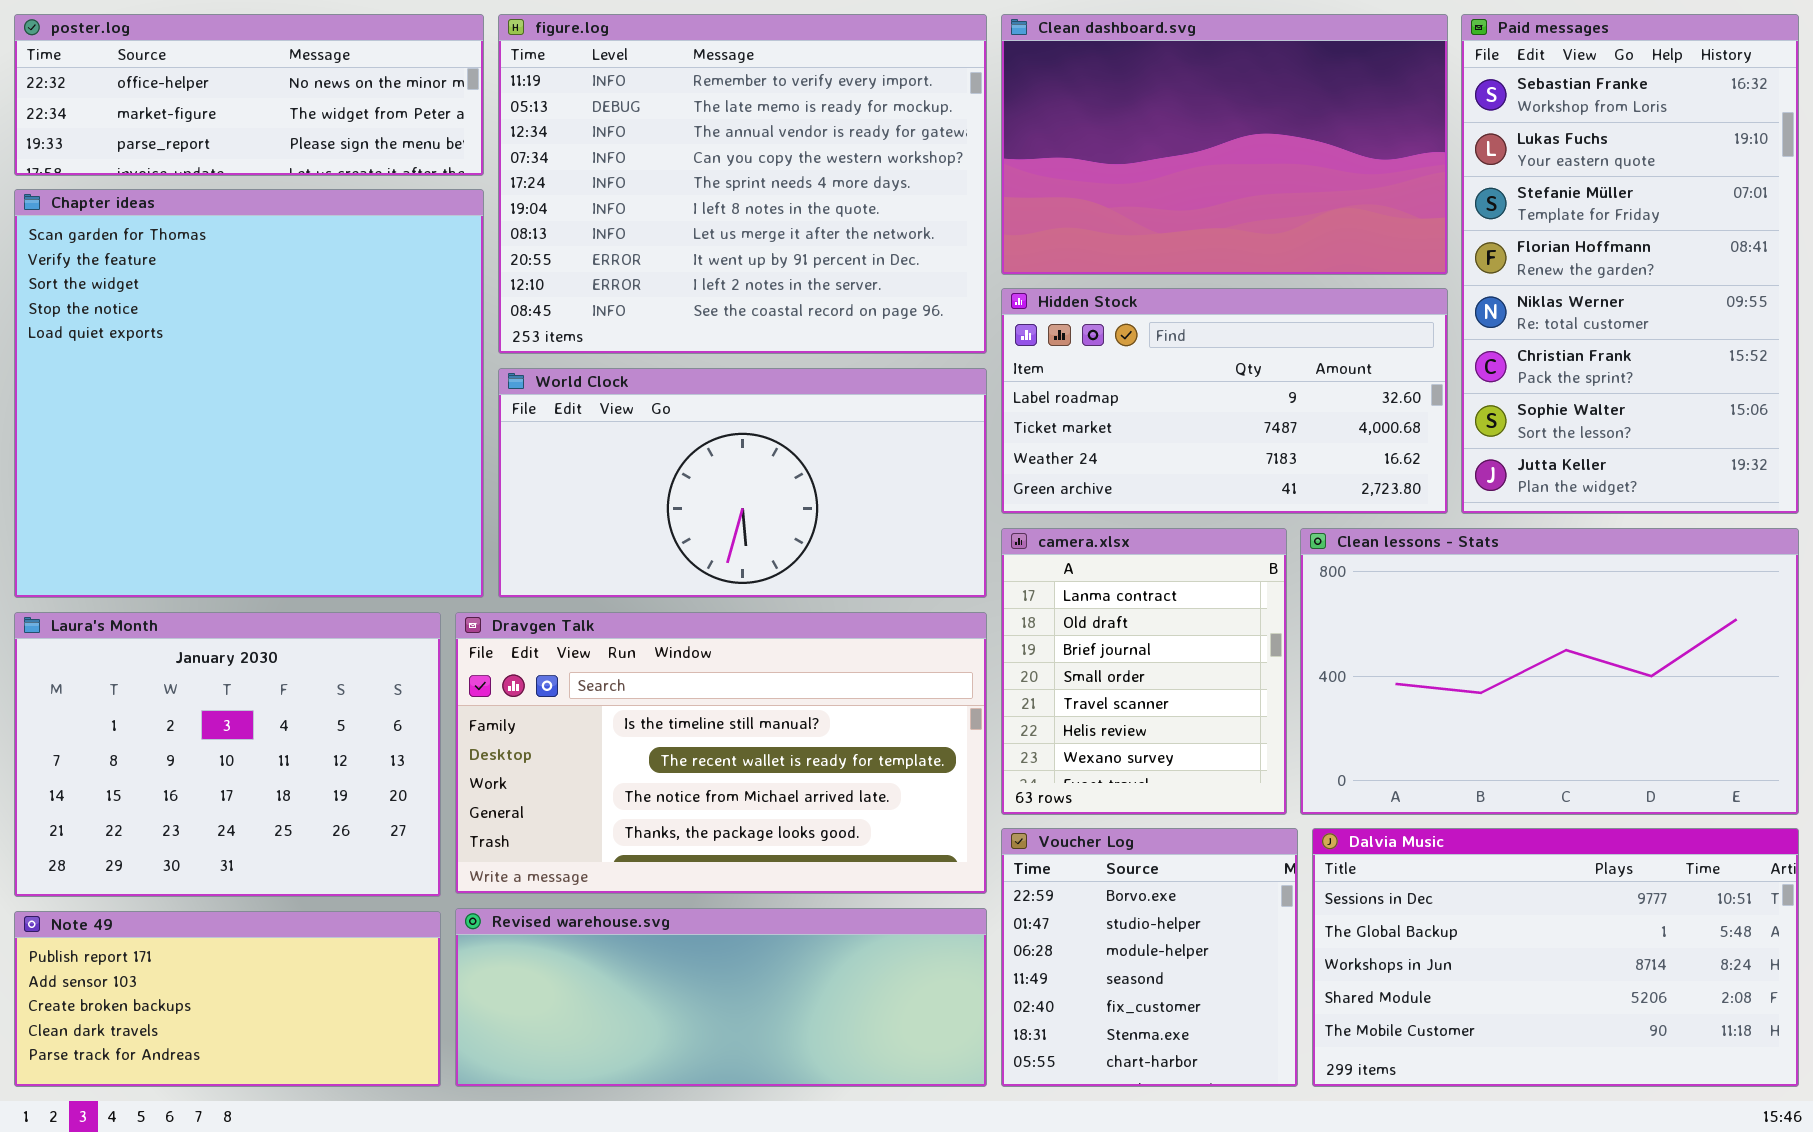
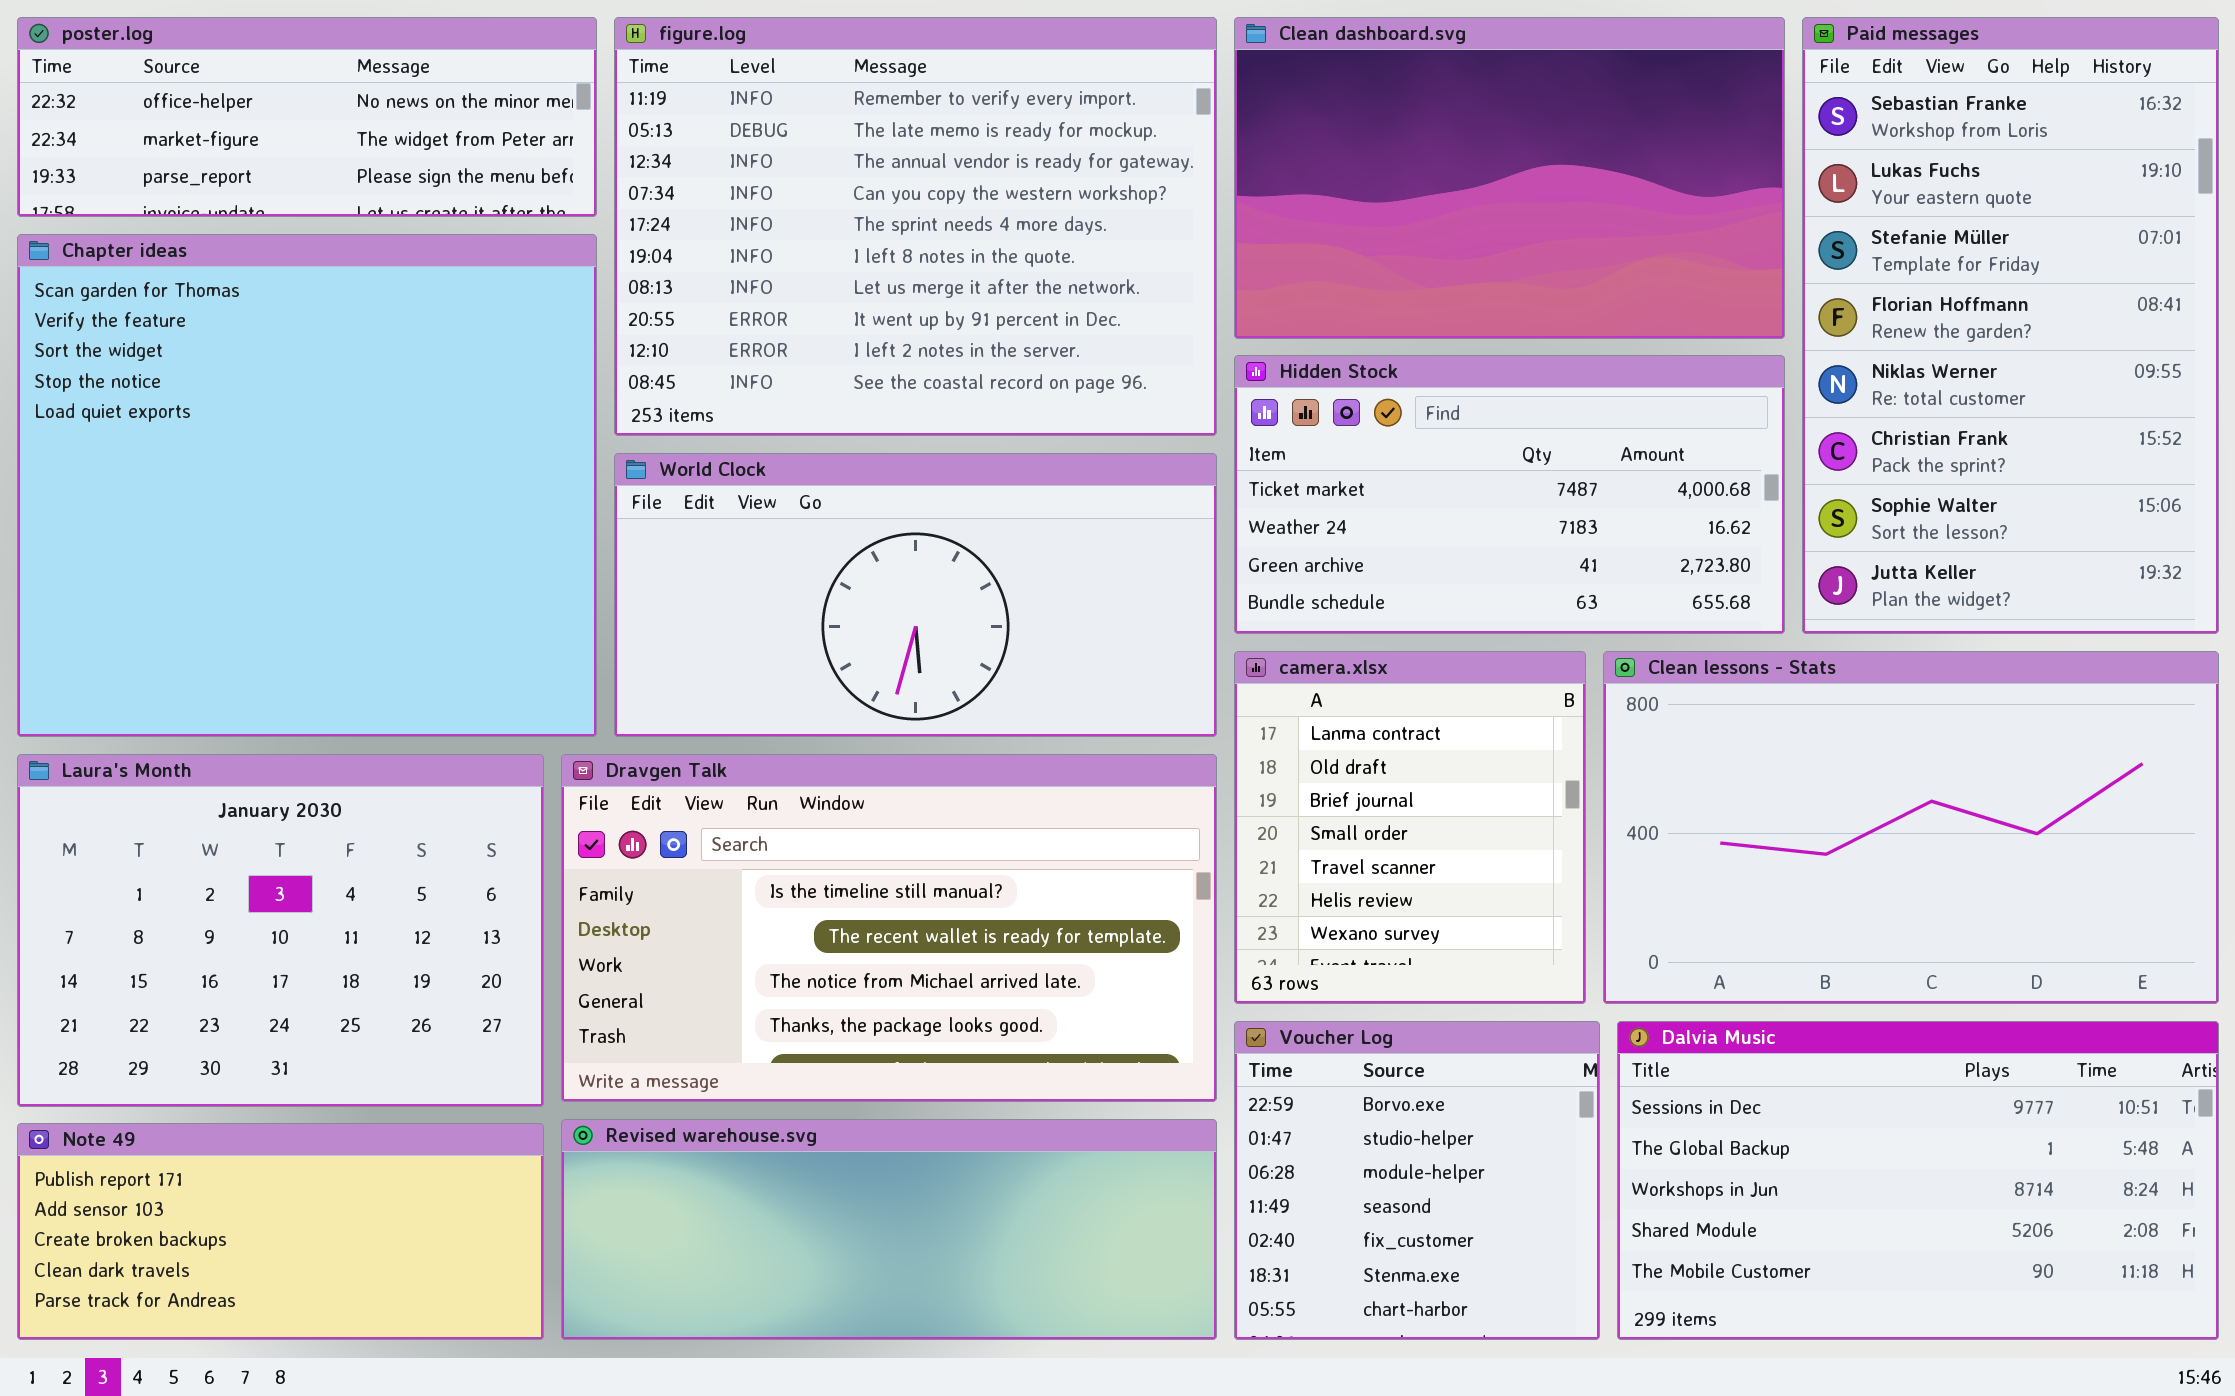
Hidden Stock: [1001,288,1448,514] -> [1234,355,1785,634], scrolled down 1 row

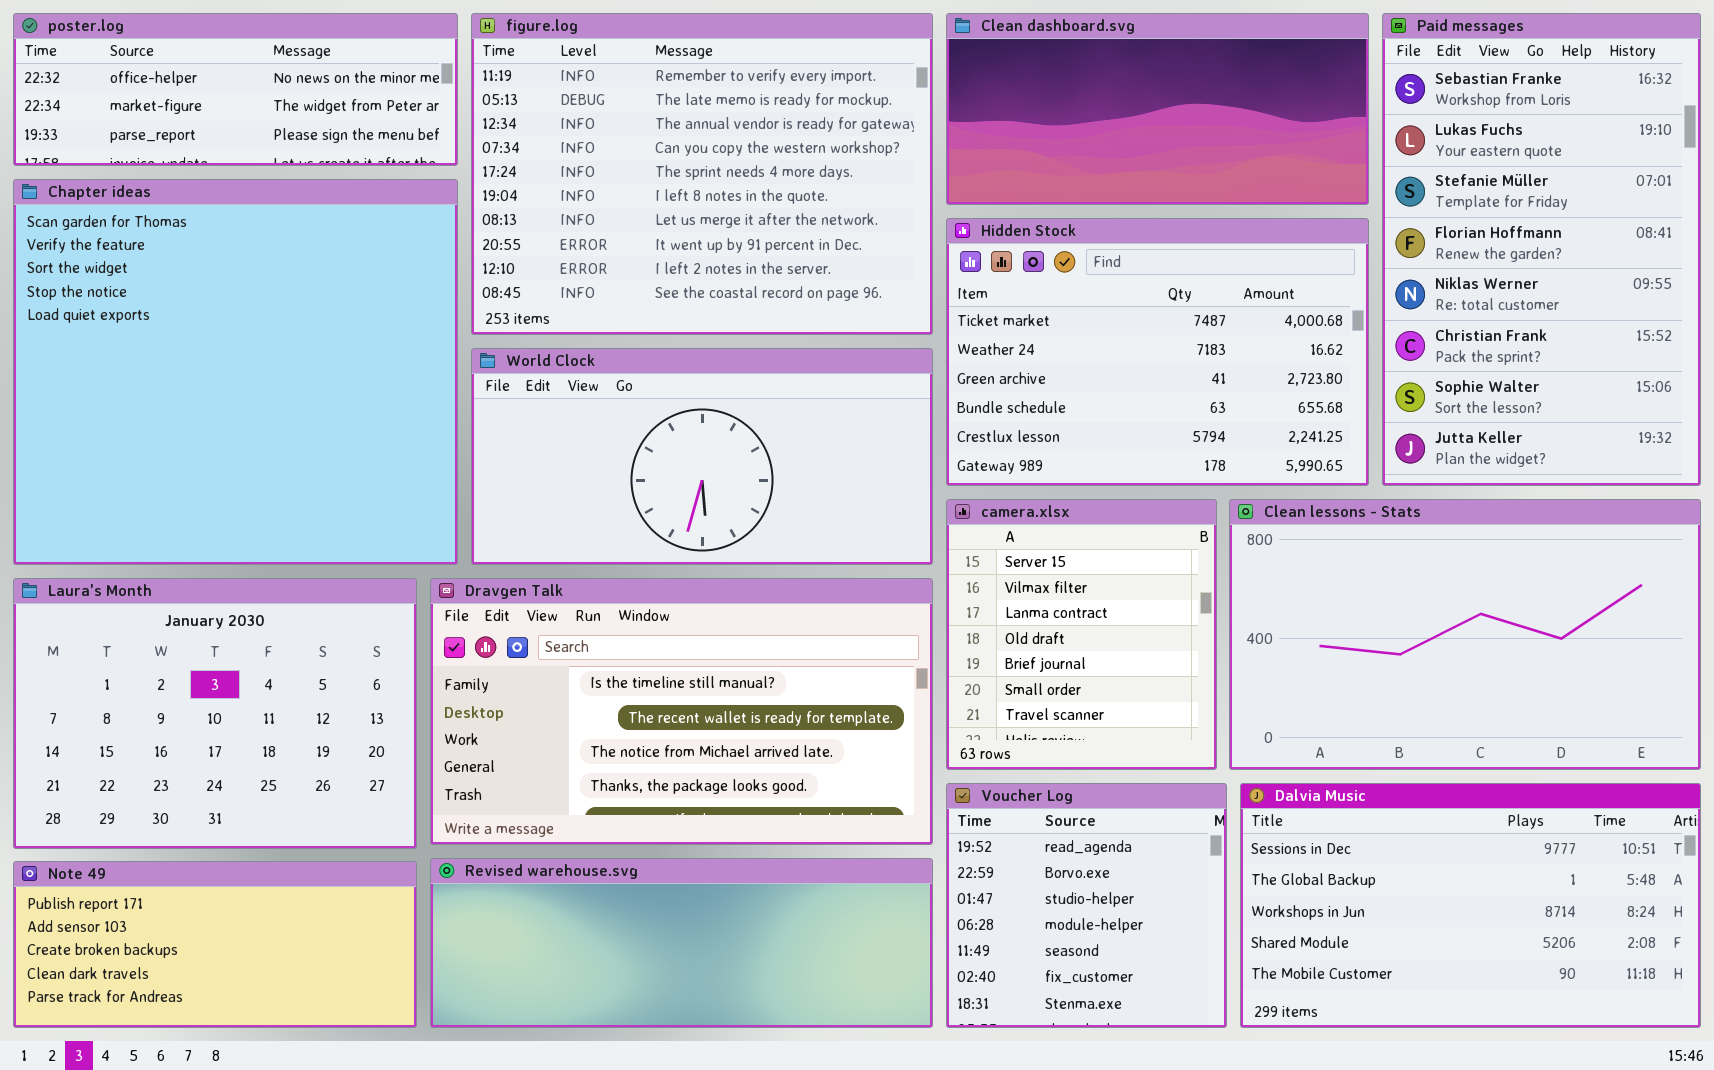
Clean dashboard.svg: [1234,17,1785,339] -> [946,13,1369,205], resized
Hidden Stock: [1234,355,1785,634] -> [946,218,1369,486], resized
camera.xlsx: [1234,651,1586,1004] -> [946,499,1217,770], scrolled up 2 rows
Voucher Log: [1234,1021,1600,1340] -> [946,783,1227,1028], scrolled up 1 row

